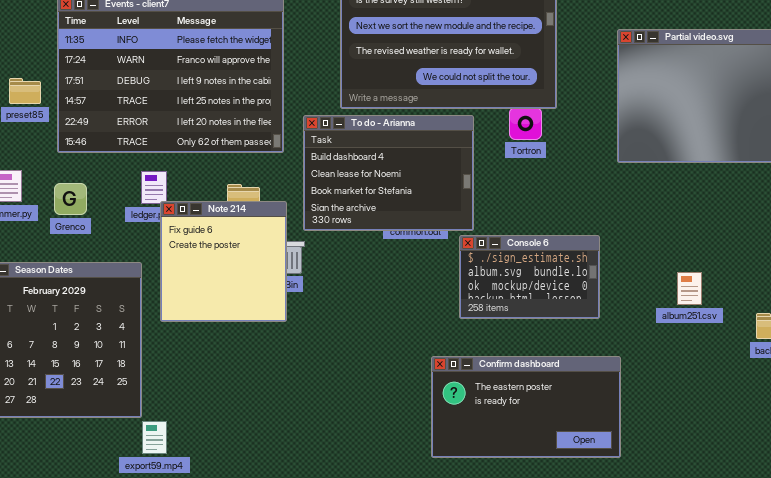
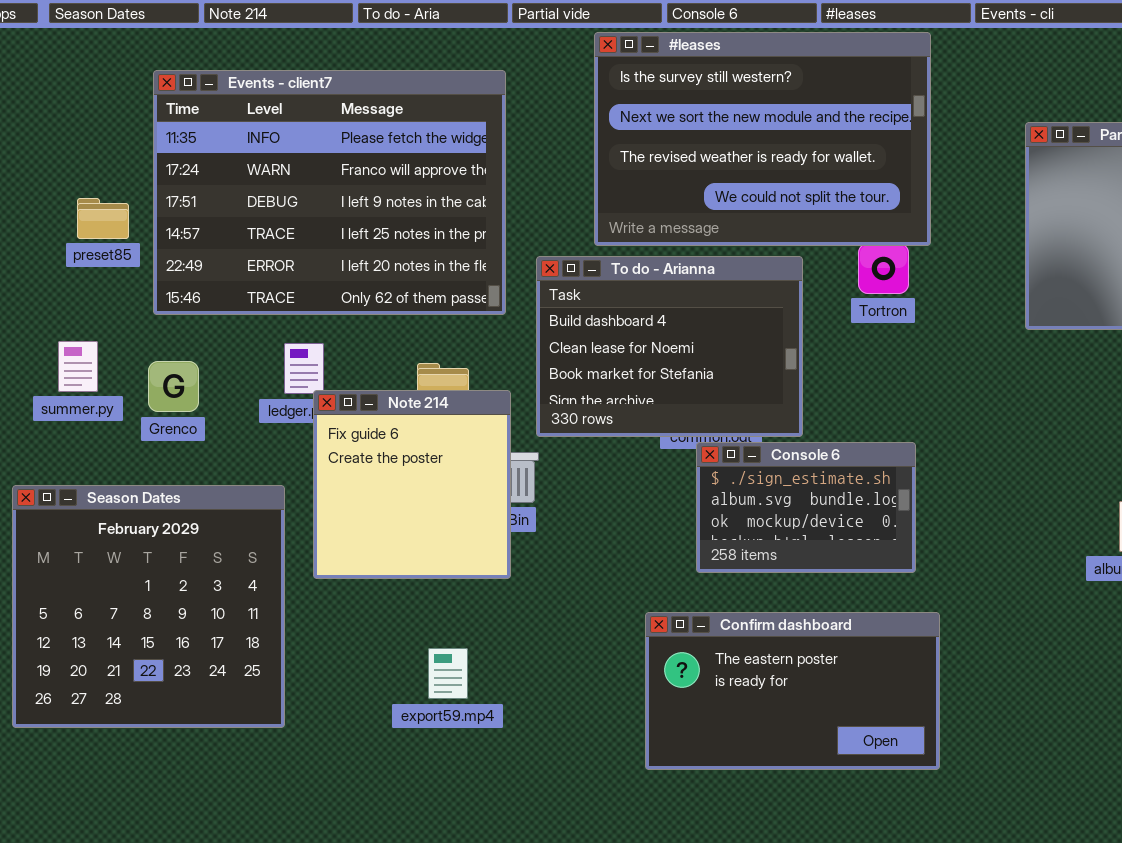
Console 6: [459,235,600,319] -> [696,442,916,573], moved
Confirm dashboard: [431,356,621,458] -> [645,612,940,770], moved
export59.mp4: [142,421,167,454] -> [428,648,468,699], moved

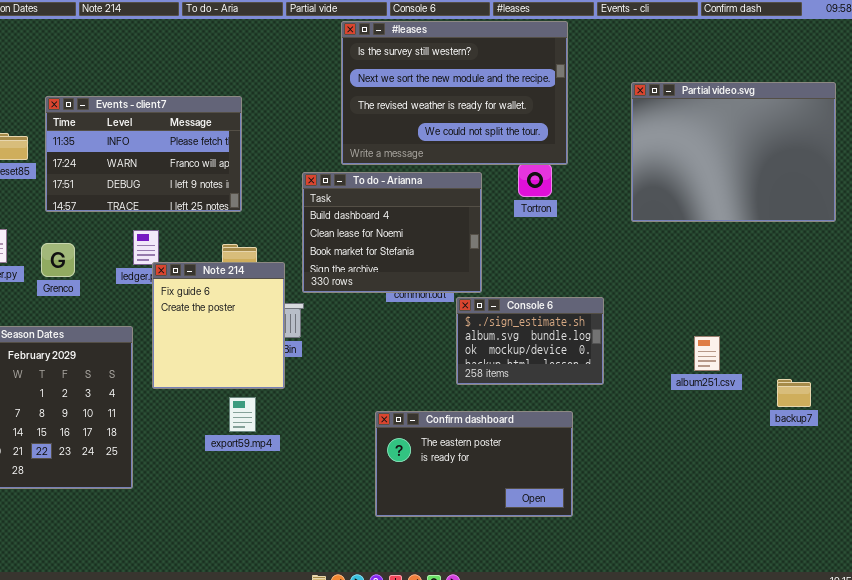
Events - client7: [153,70,506,315] -> [45,96,242,212], resized
Console 6: [696,442,916,573] -> [456,297,604,385], moved
export59.mp4: [428,648,468,699] -> [229,397,256,432], moved

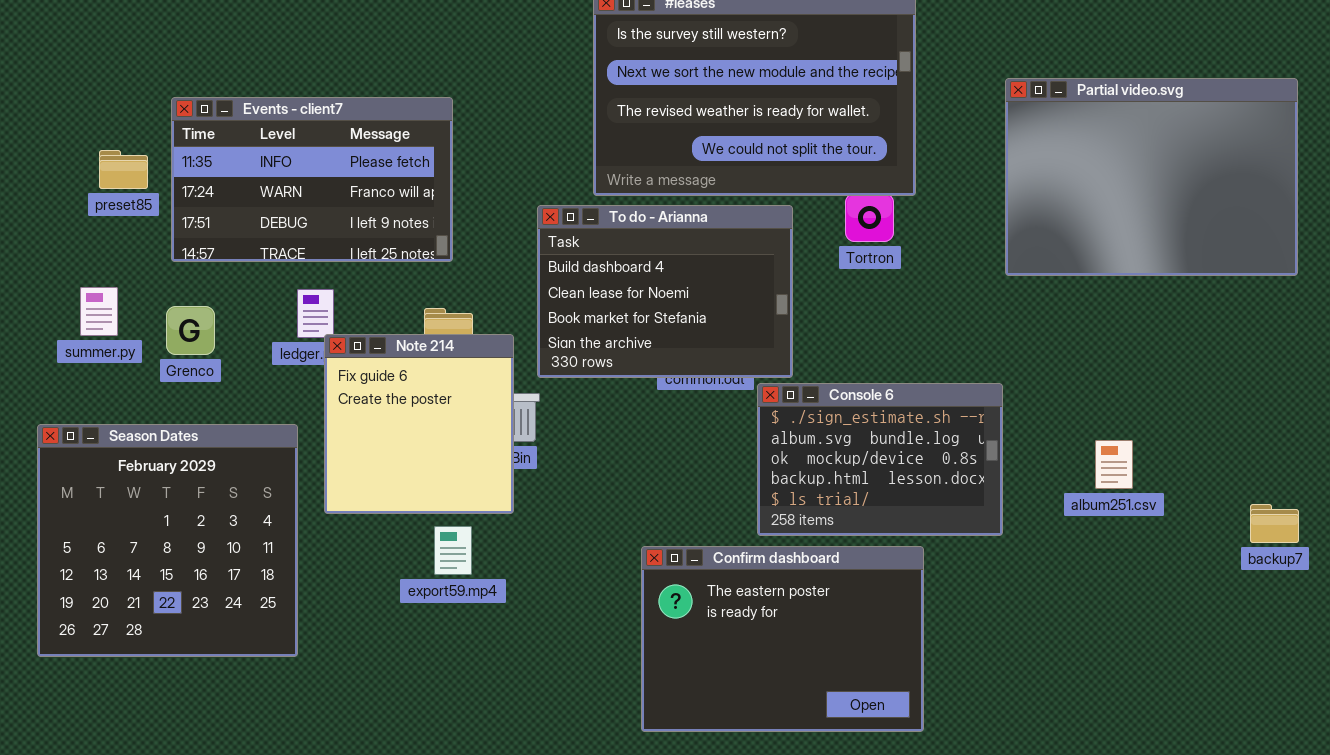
Console 6: [456,297,604,385] -> [757,383,1003,536], resized
backup7: [777,379,811,407] -> [1250,504,1299,543], moved
Confirm dashboard: [375,411,573,517] -> [641,546,924,732], resized

